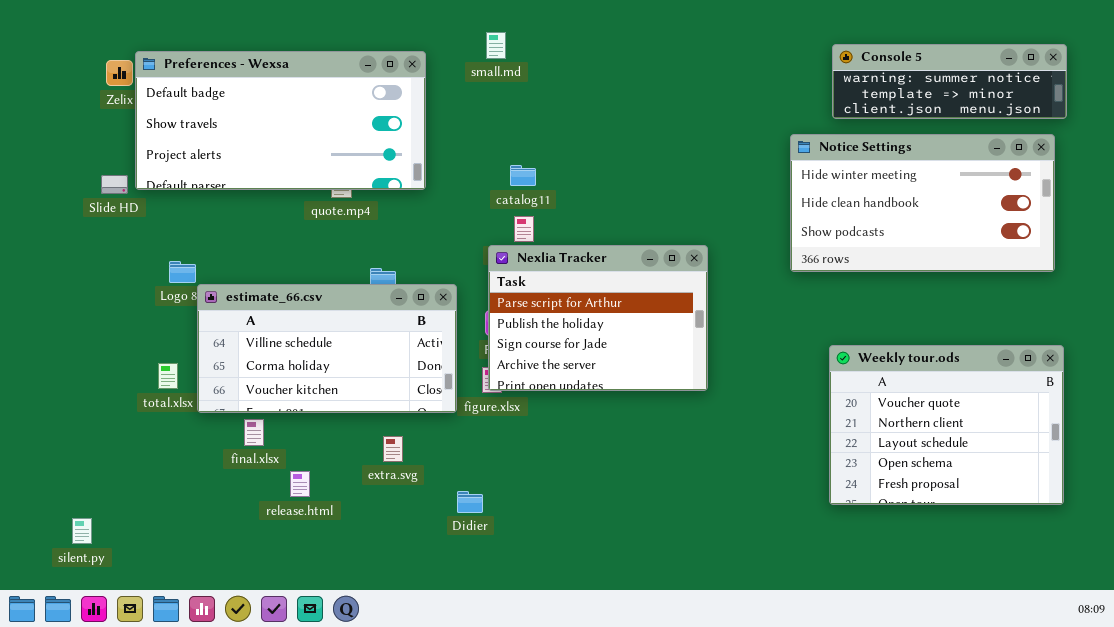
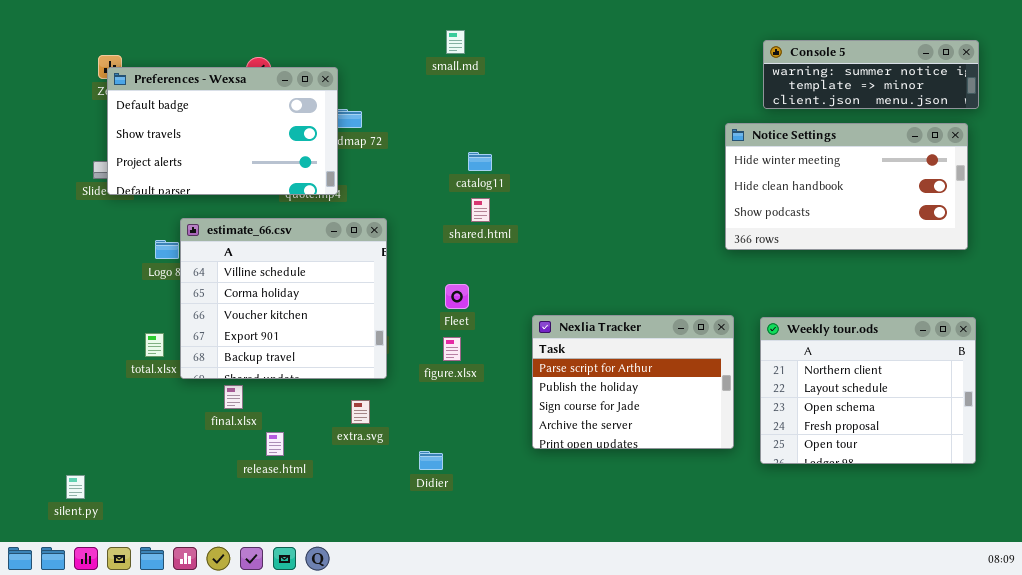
Preferences - Wexsa: [135,51,426,190] -> [107,67,338,195], moved, resized
Nexlia Tracker: [488,245,708,391] -> [532,315,734,449], moved
estimate_66.csv: [197,284,457,413] -> [180,218,387,379], resized
Weekly tour.ods: [829,345,1064,505] -> [760,317,976,464], scrolled down 1 row

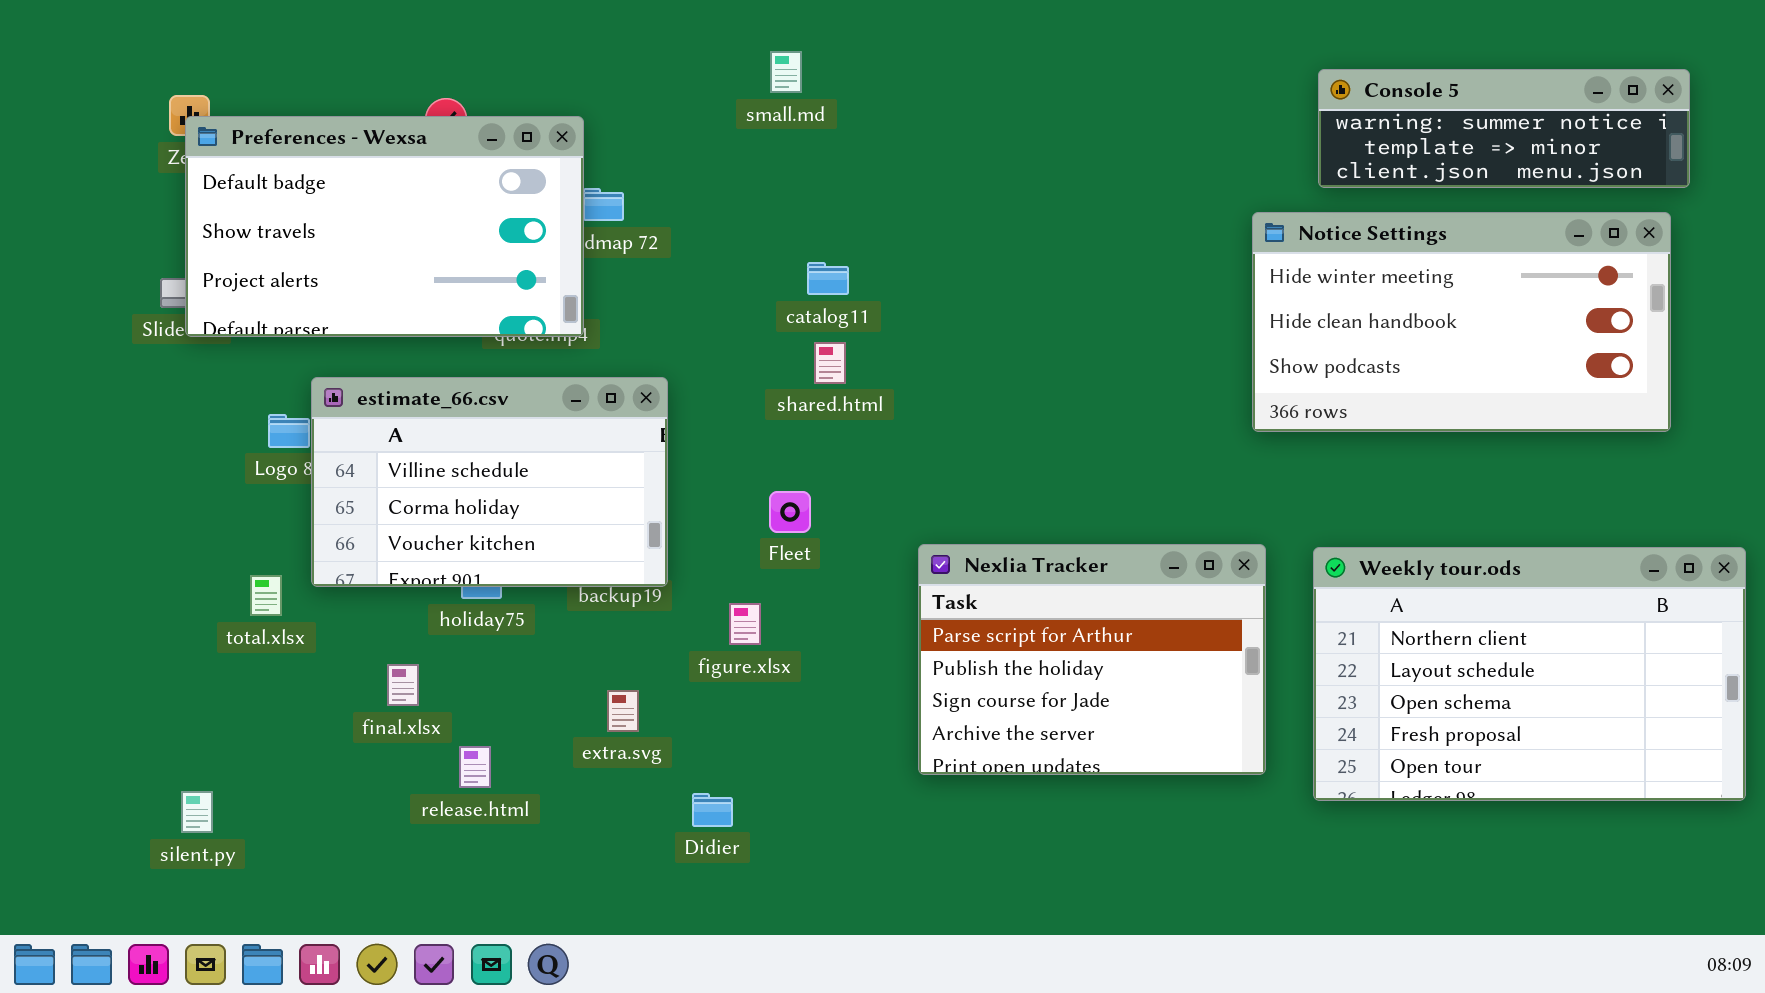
estimate_66.csv: [180,218,387,379] -> [311,377,668,587], resized
Weekly tour.ods: [760,317,976,464] -> [1313,547,1746,801], resized
figure.xlsx: [443,337,461,361] -> [729,603,761,645], moved
Didier: [419,451,443,470] -> [692,793,733,827], moved
silent.py: [66,475,85,499] -> [181,791,213,833], moved

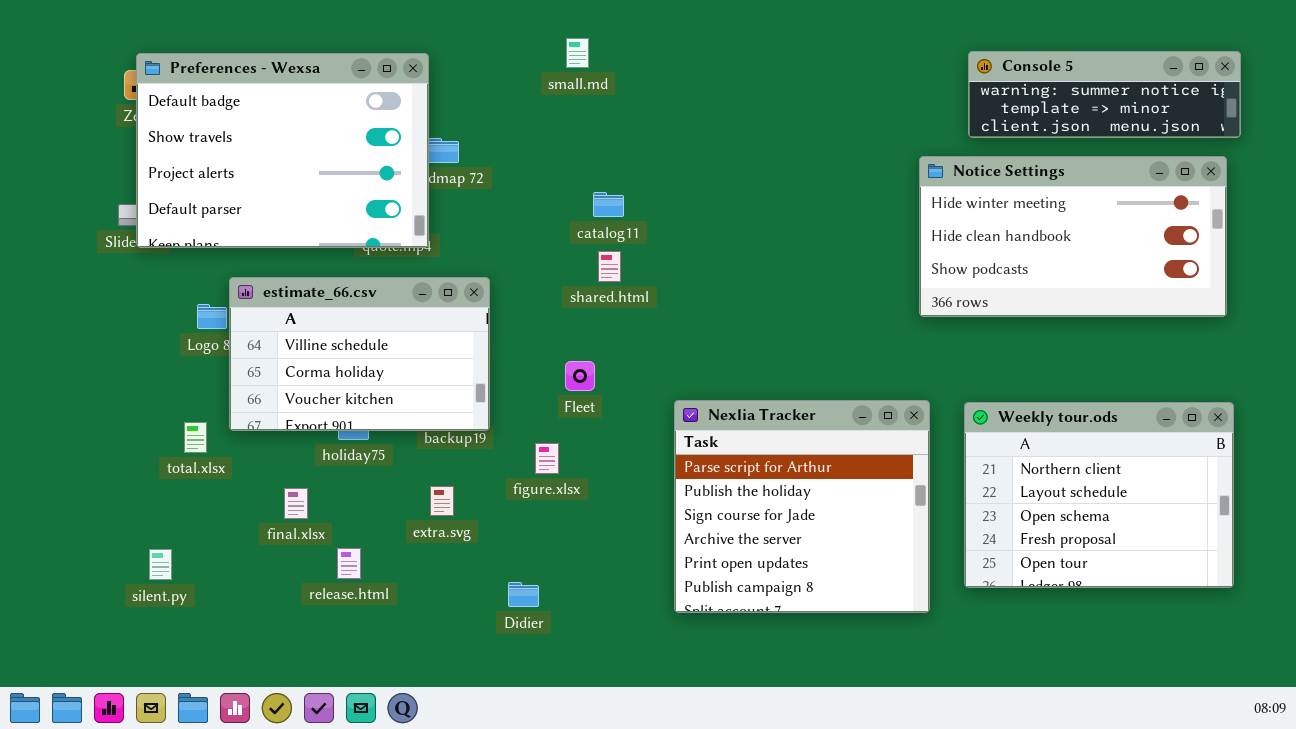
Preferences - Wexsa: [185,116,584,337] -> [136,53,429,248], resized
Nexlia Tracker: [918,544,1266,775] -> [674,400,930,613], resized
Weekly tour.ods: [1313,547,1746,801] -> [964,402,1234,588], resized
extra.svg: [607,690,639,732] -> [430,486,454,516], moved
silent.py: [181,791,213,833] -> [149,549,172,580], moved

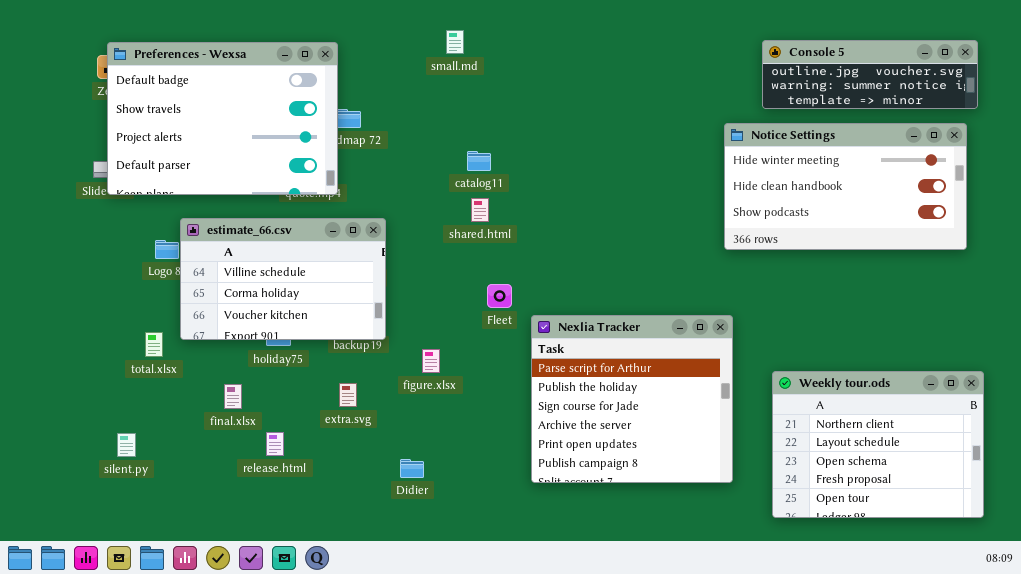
Console 5: [968,51,1241,138] -> [762,40,978,109], scrolled up 1 row
Fleet: [565,361,595,391] -> [487,284,512,308], moved
Weekly tour.ods: [964,402,1234,588] -> [772,371,984,518], moved

